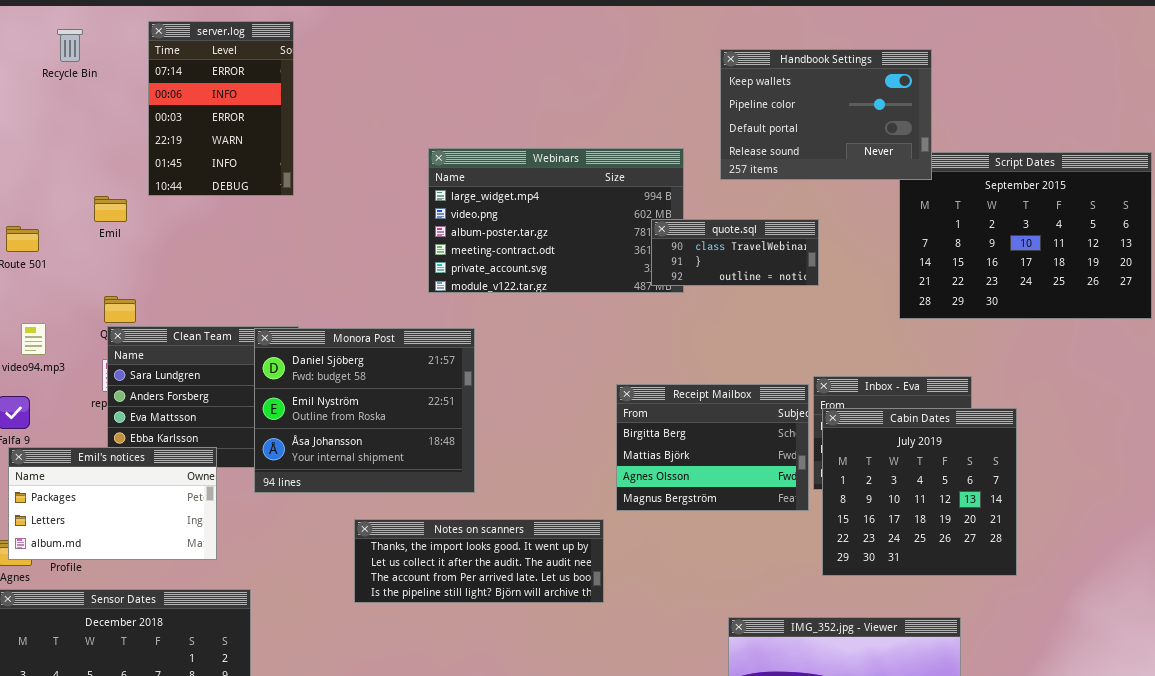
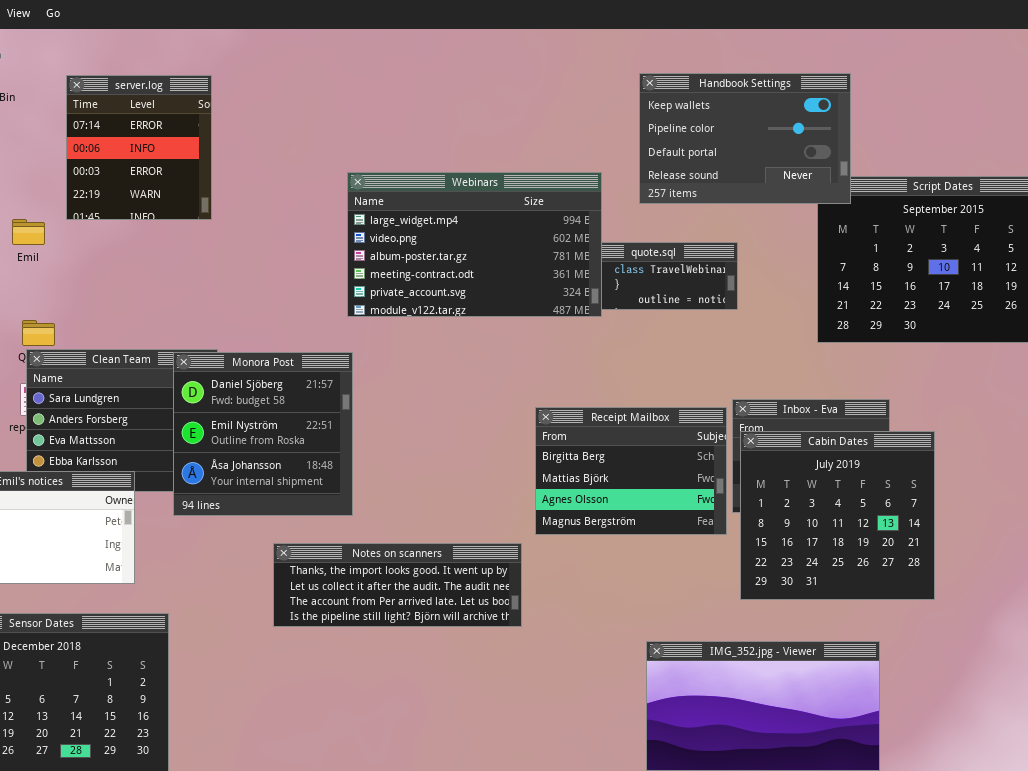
server.log: [148,21,294,196] -> [66,75,212,220], resized
Webinars: [428,148,684,293] -> [347,172,602,317], raised
Monora Post: [254,328,475,493] -> [173,352,353,516], resized

